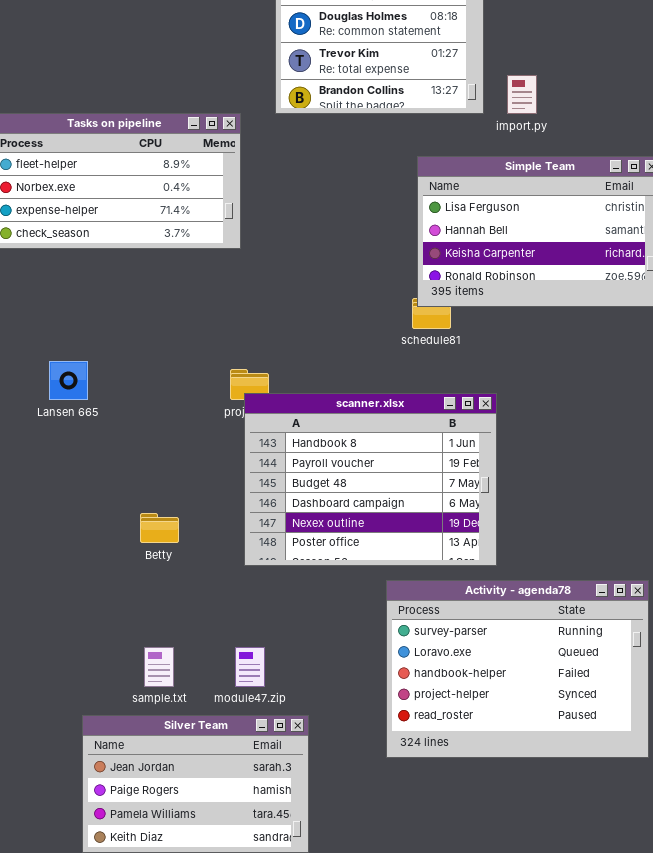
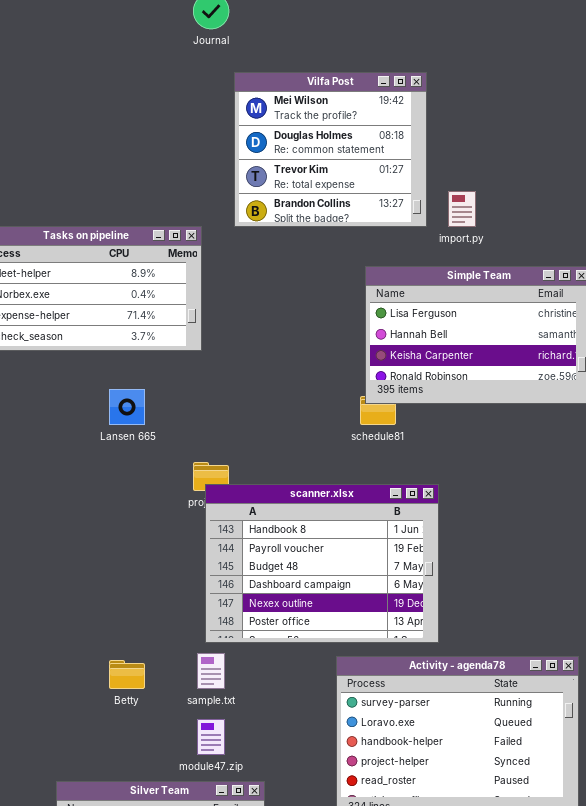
Lansen 665: [49,361,88,400] -> [109,389,145,425], moved
Betty: [140,513,179,543] -> [109,660,145,689], moved
sample.txt: [144,647,174,687] -> [197,653,225,689], moved

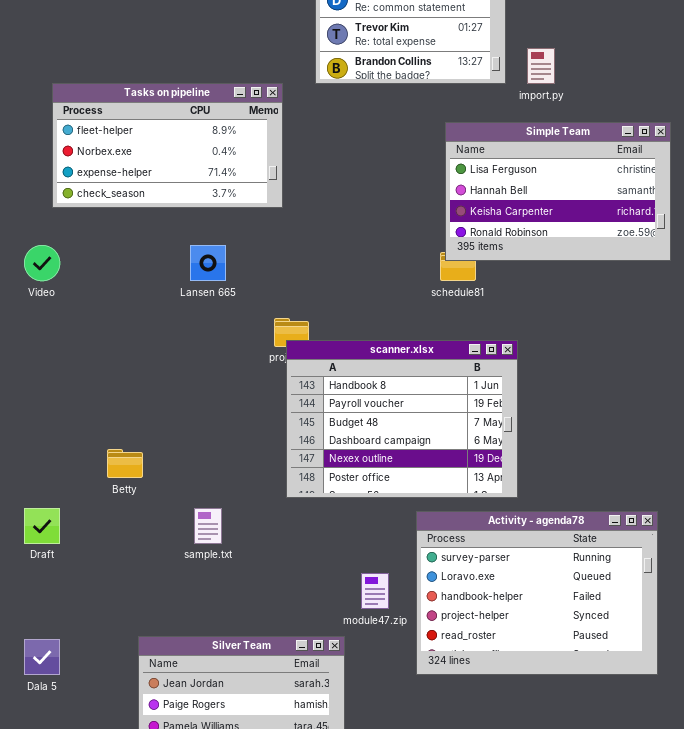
sample.txt: [197,653,225,689] -> [194,508,222,544], moved
Betty: [109,660,145,689] -> [107,449,143,478], moved
module47.zip: [197,719,225,755] -> [361,573,389,609], moved

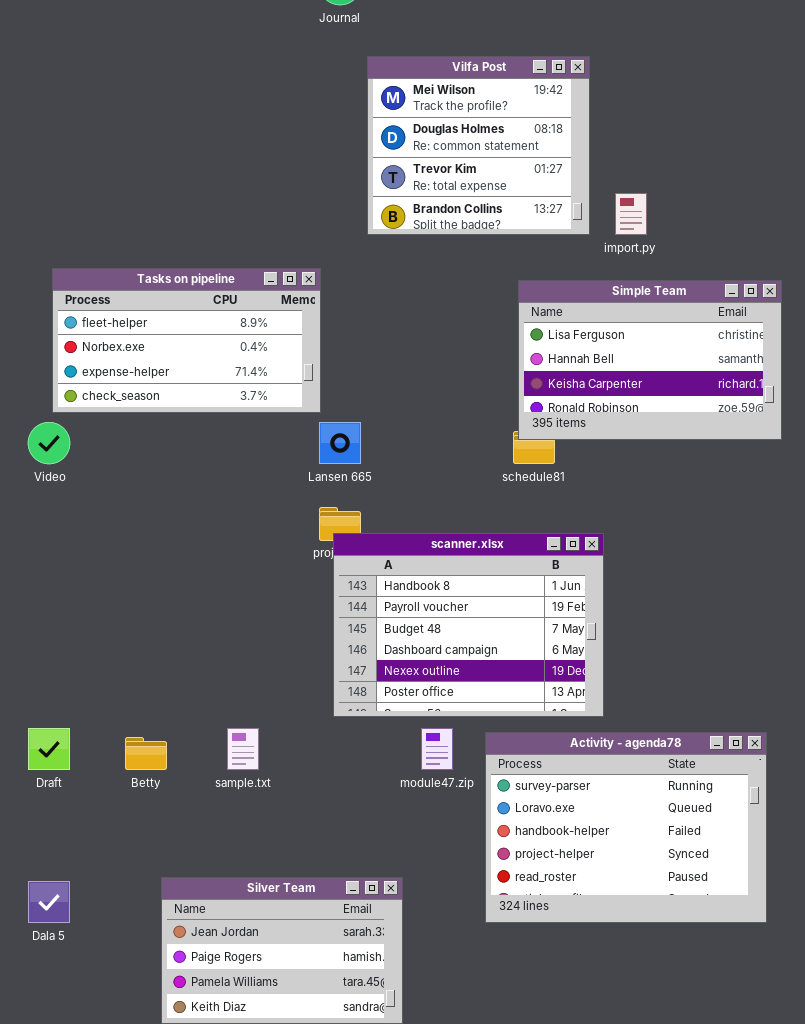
Tasks on pipeline: [52,83,283,208] -> [52,268,321,413], moved
Lansen 665: [190,245,226,281] -> [319,422,361,464], moved
Betty: [107,449,143,478] -> [125,737,167,770], moved
module47.zip: [361,573,389,609] -> [421,728,453,770], moved

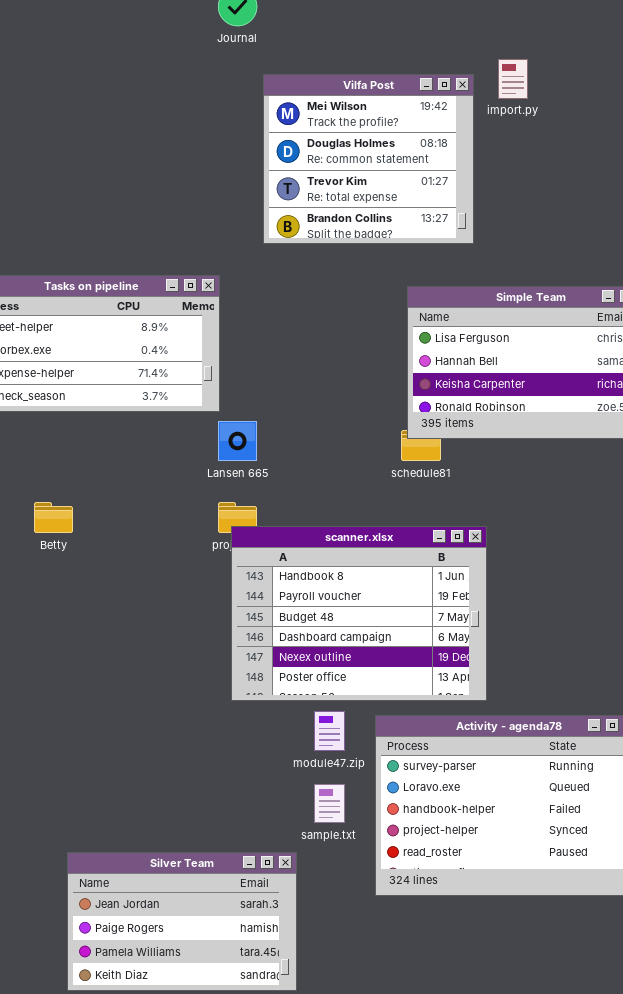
import.py: [615,193,647,235] -> [498,59,528,99], moved
sample.txt: [227,728,259,770] -> [314,784,345,823], moved
Betty: [125,737,167,770] -> [34,502,73,533], moved

